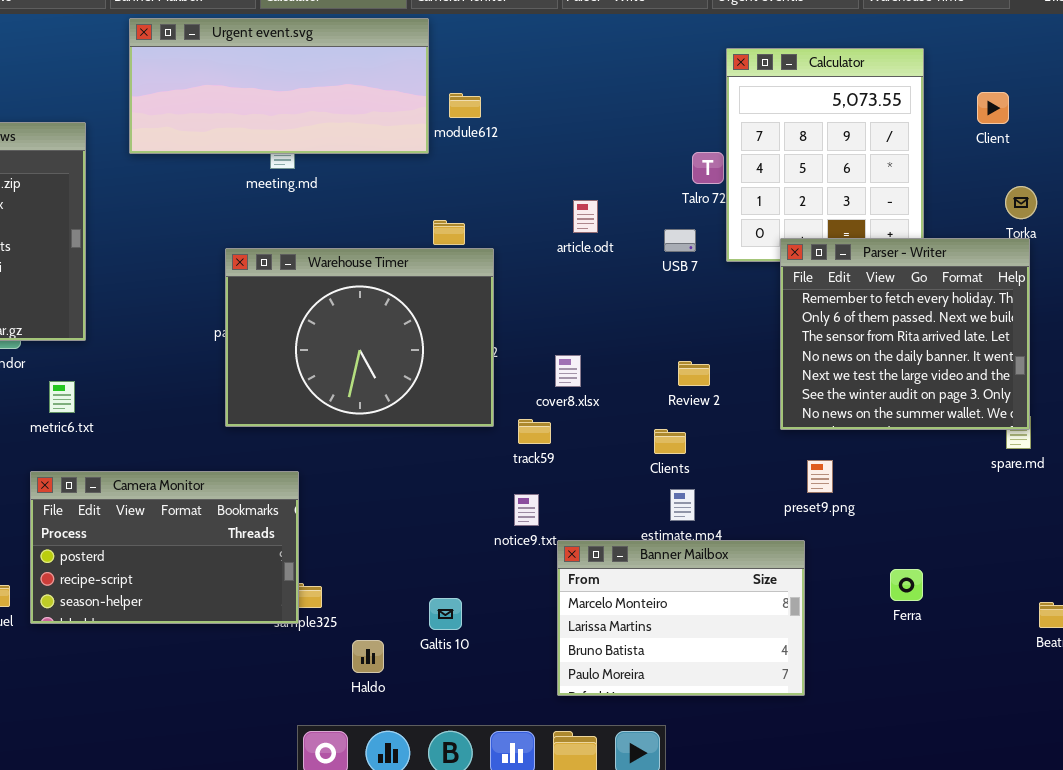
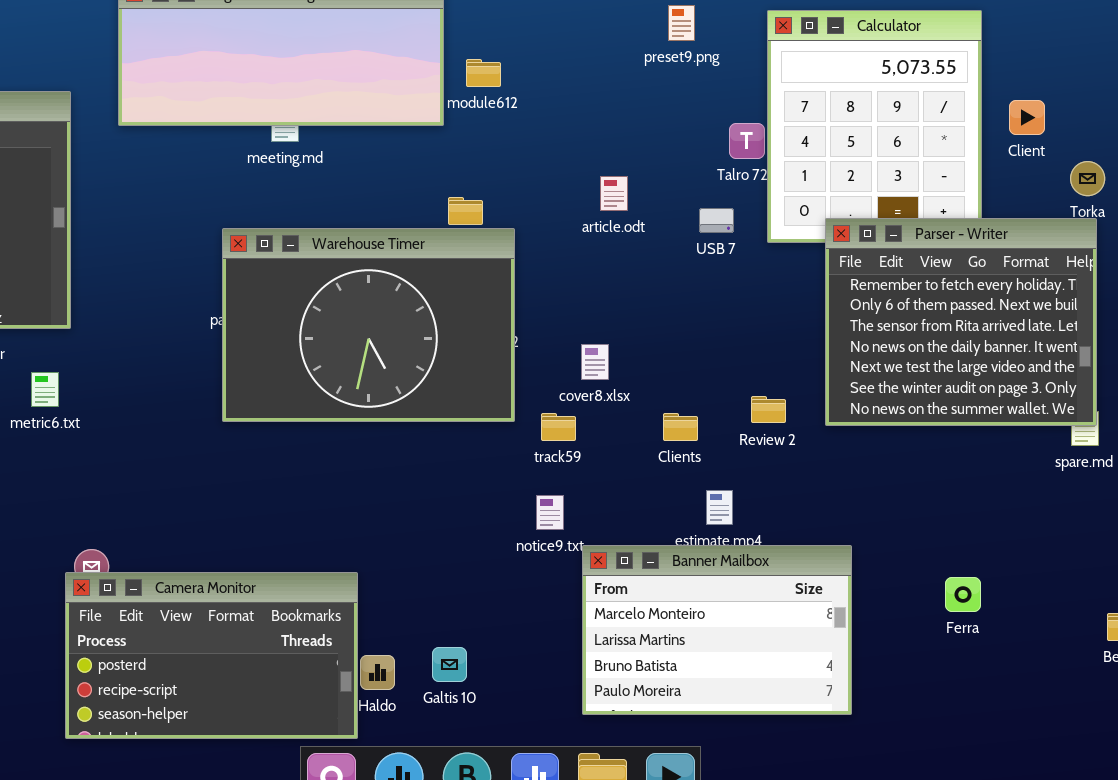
Client: [977,92,1009,124] -> [1009,100,1045,135], moved
Review 2: [678,361,710,386] -> [751,396,786,423], moved
Clients: [654,429,686,454] -> [663,413,698,441], moved
preset9.png: [807,460,833,493] -> [668,5,695,41], moved
Camera Monitor: [30,471,299,624] -> [65,572,358,739], moved
Galtis 10: [429,598,462,630] -> [432,647,467,682], moved

